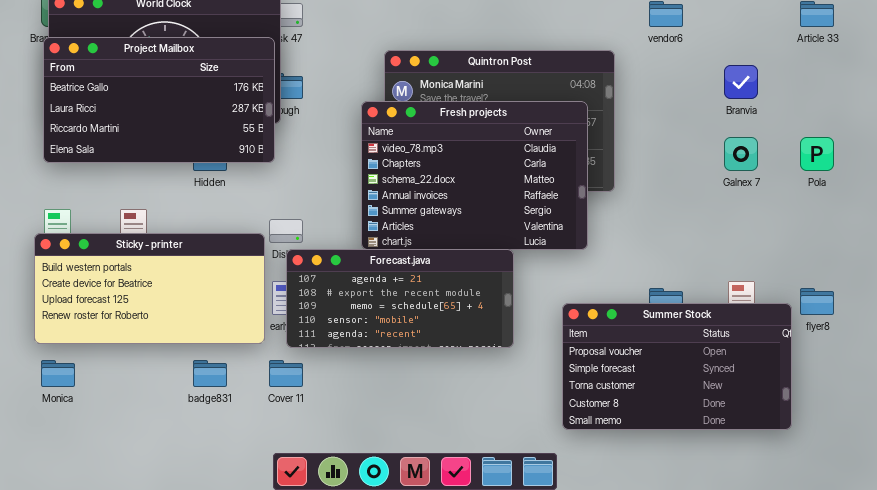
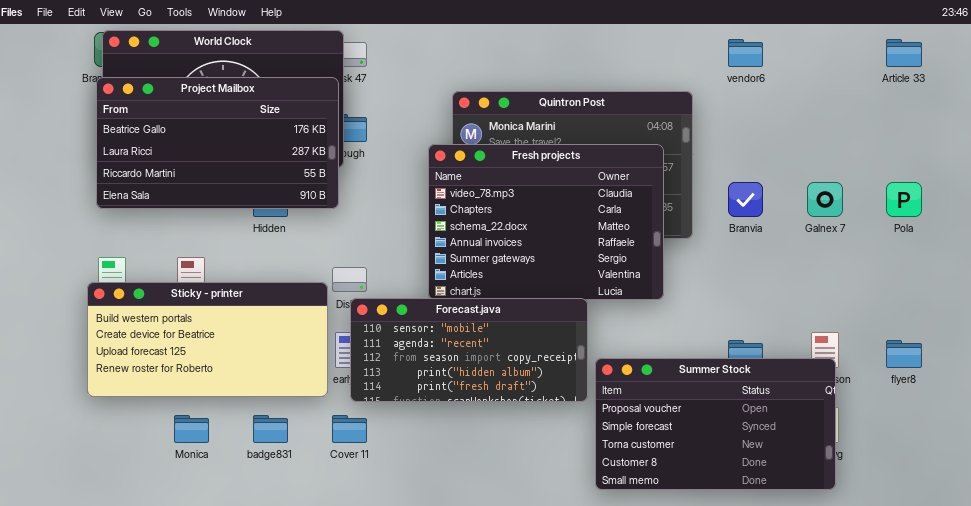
Branvia: [724,65,758,99] -> [728,182,763,217], moved
Forecast.java: [286,249,514,348] -> [350,298,588,402], scrolled down 3 rows
Summer Stock: [562,303,792,430] -> [595,358,836,490], moved
Monica: [41,360,75,387] -> [174,415,209,443], moved

